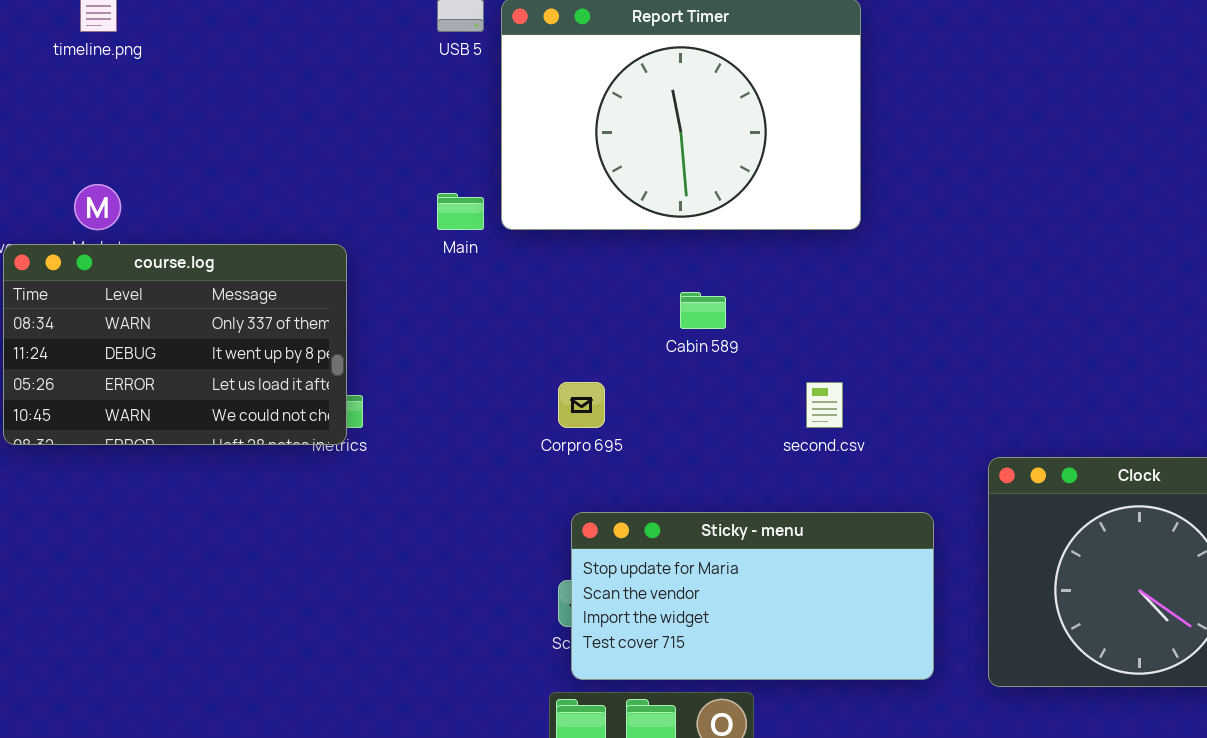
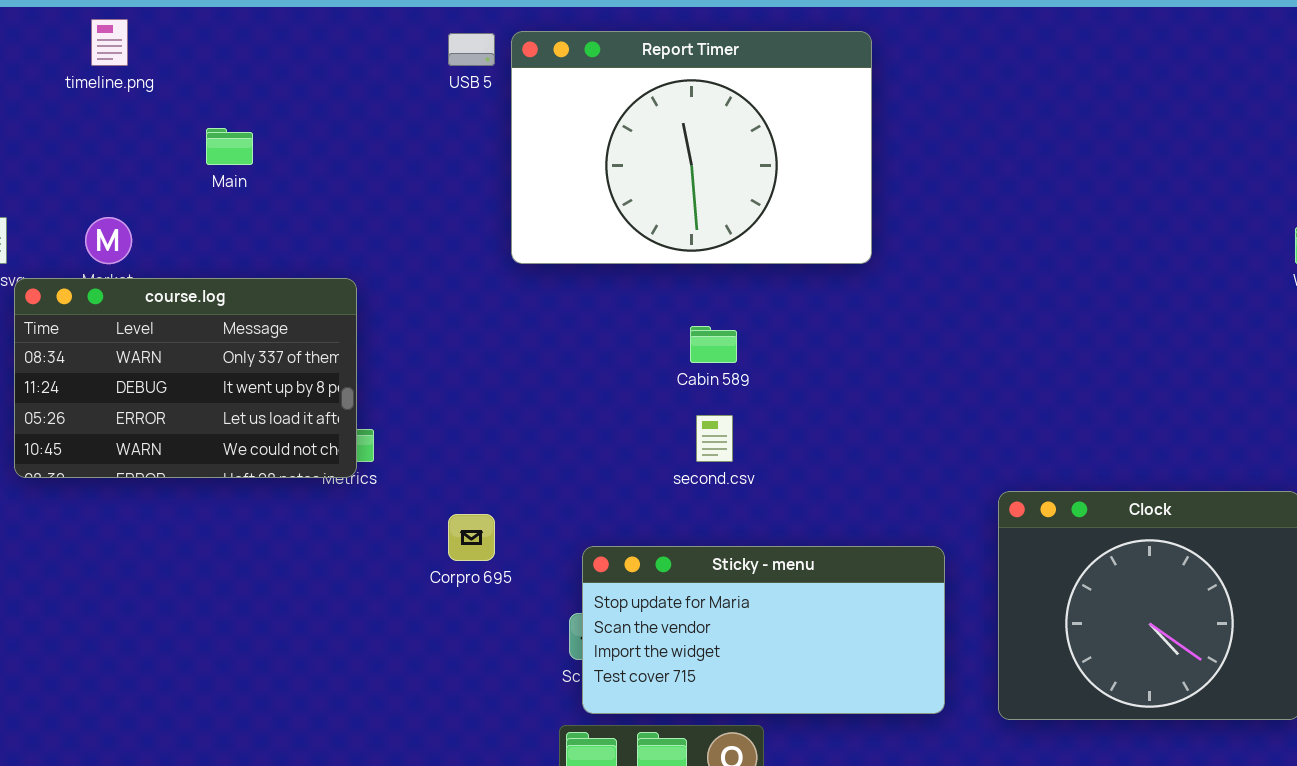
Main: [437,193,484,230] -> [206,128,253,165], moved
Corpro 695: [558,382,605,428] -> [448,514,495,561], moved
second.csv: [806,382,843,428] -> [696,415,733,462], moved

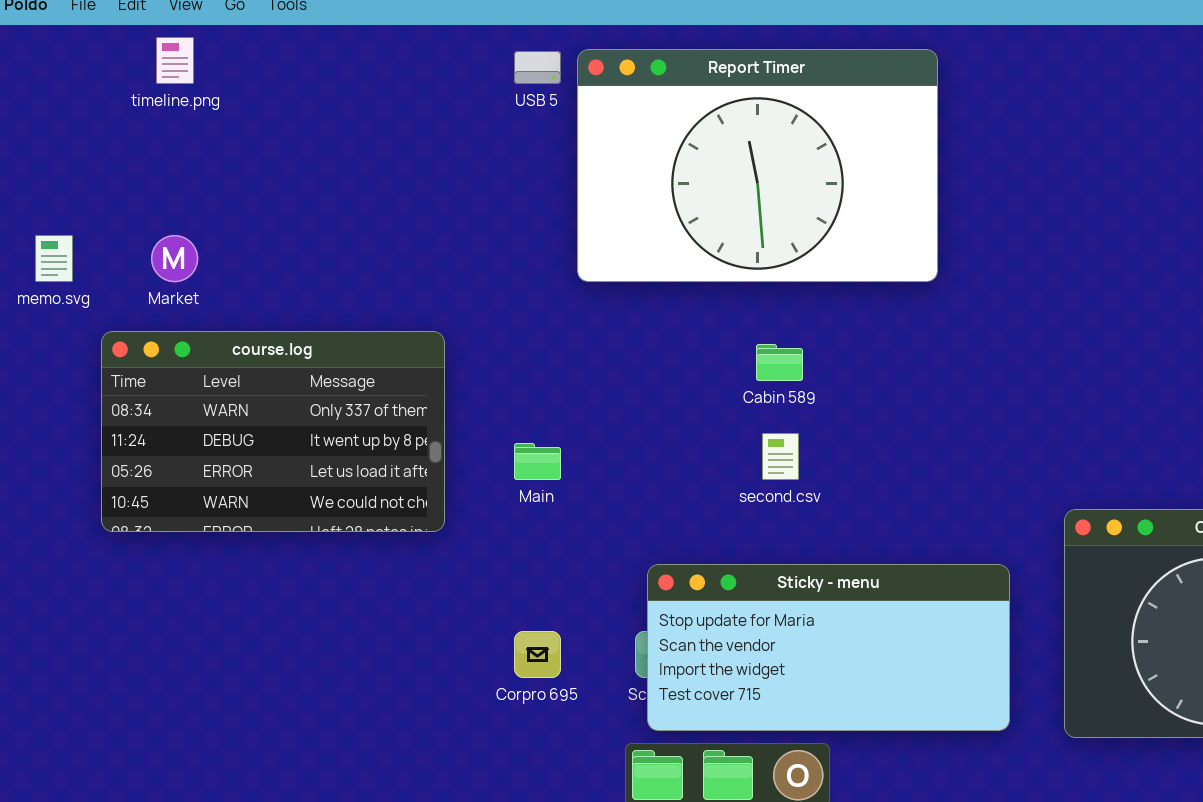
Main: [206,128,253,165] -> [514,443,561,480], moved
course.log: [14,278,357,478] -> [101,331,445,532], moved
Corpro 695: [448,514,495,561] -> [514,631,561,678], moved

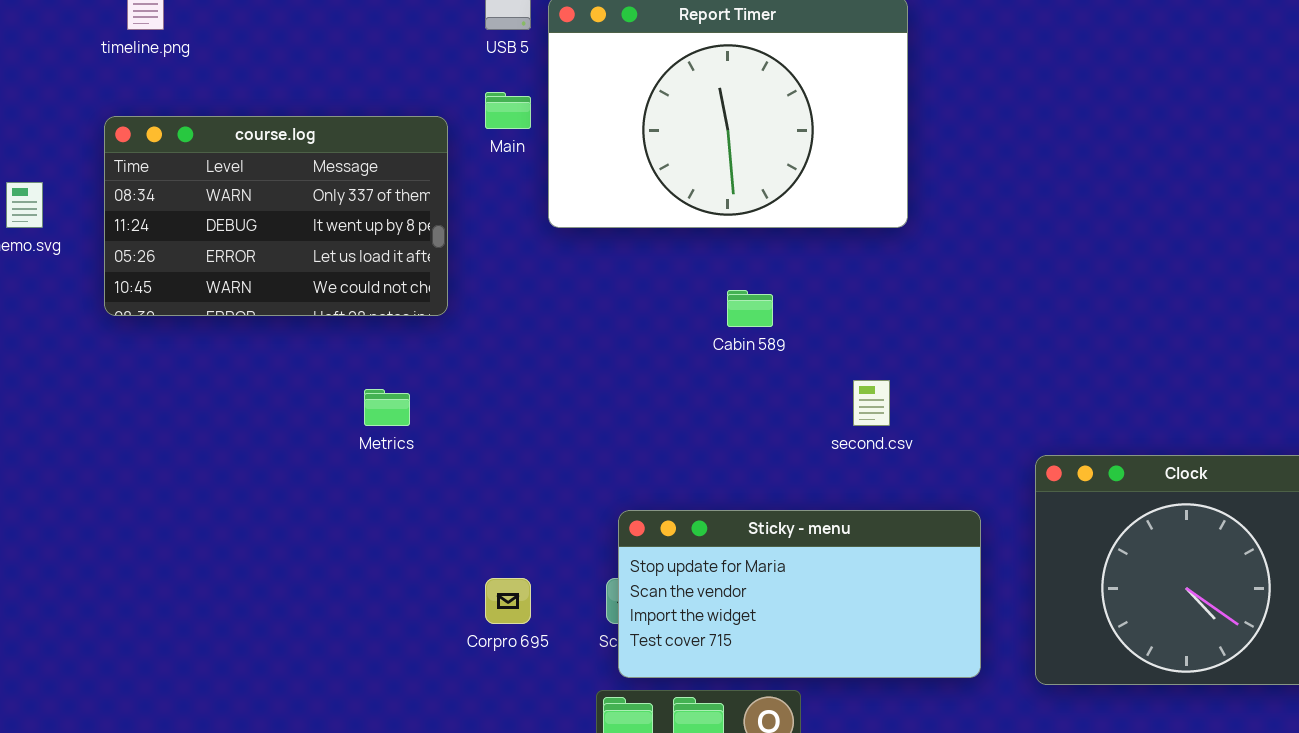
course.log: [101,331,445,532] -> [104,116,448,316], moved
second.csv: [762,433,799,480] -> [853,380,890,426], moved
Main: [514,443,561,480] -> [485,92,531,129], moved

